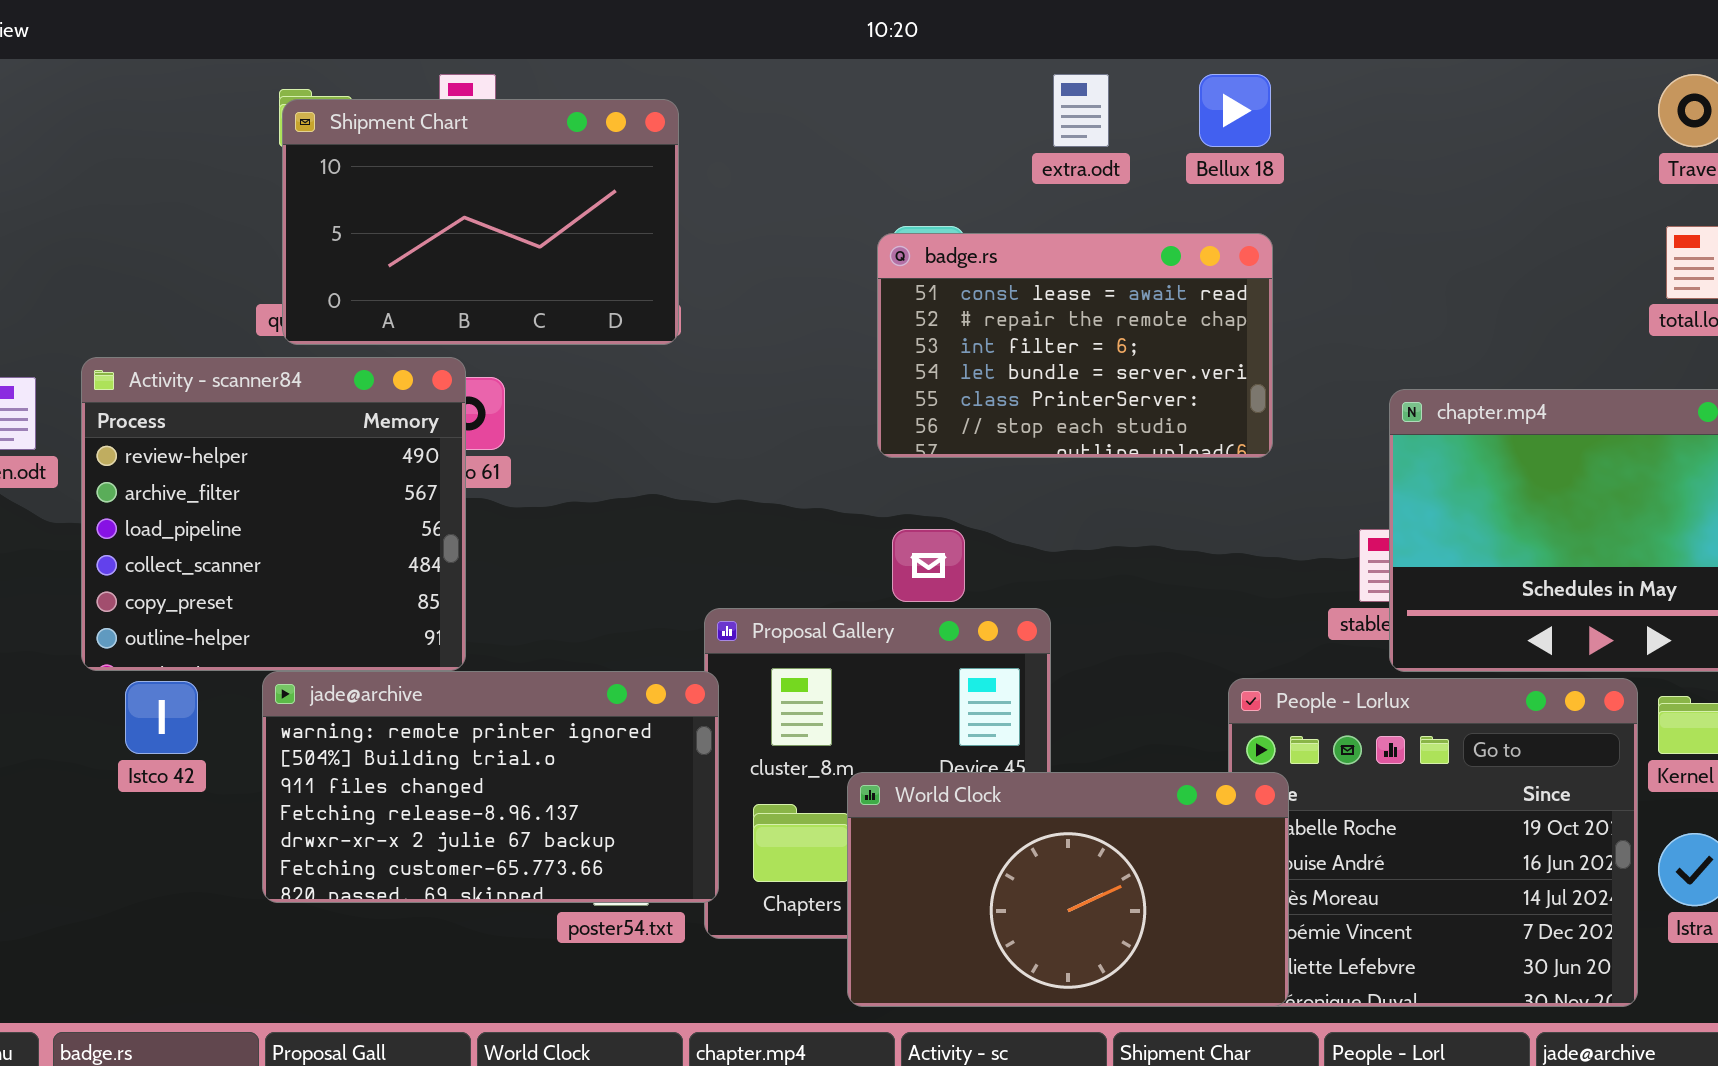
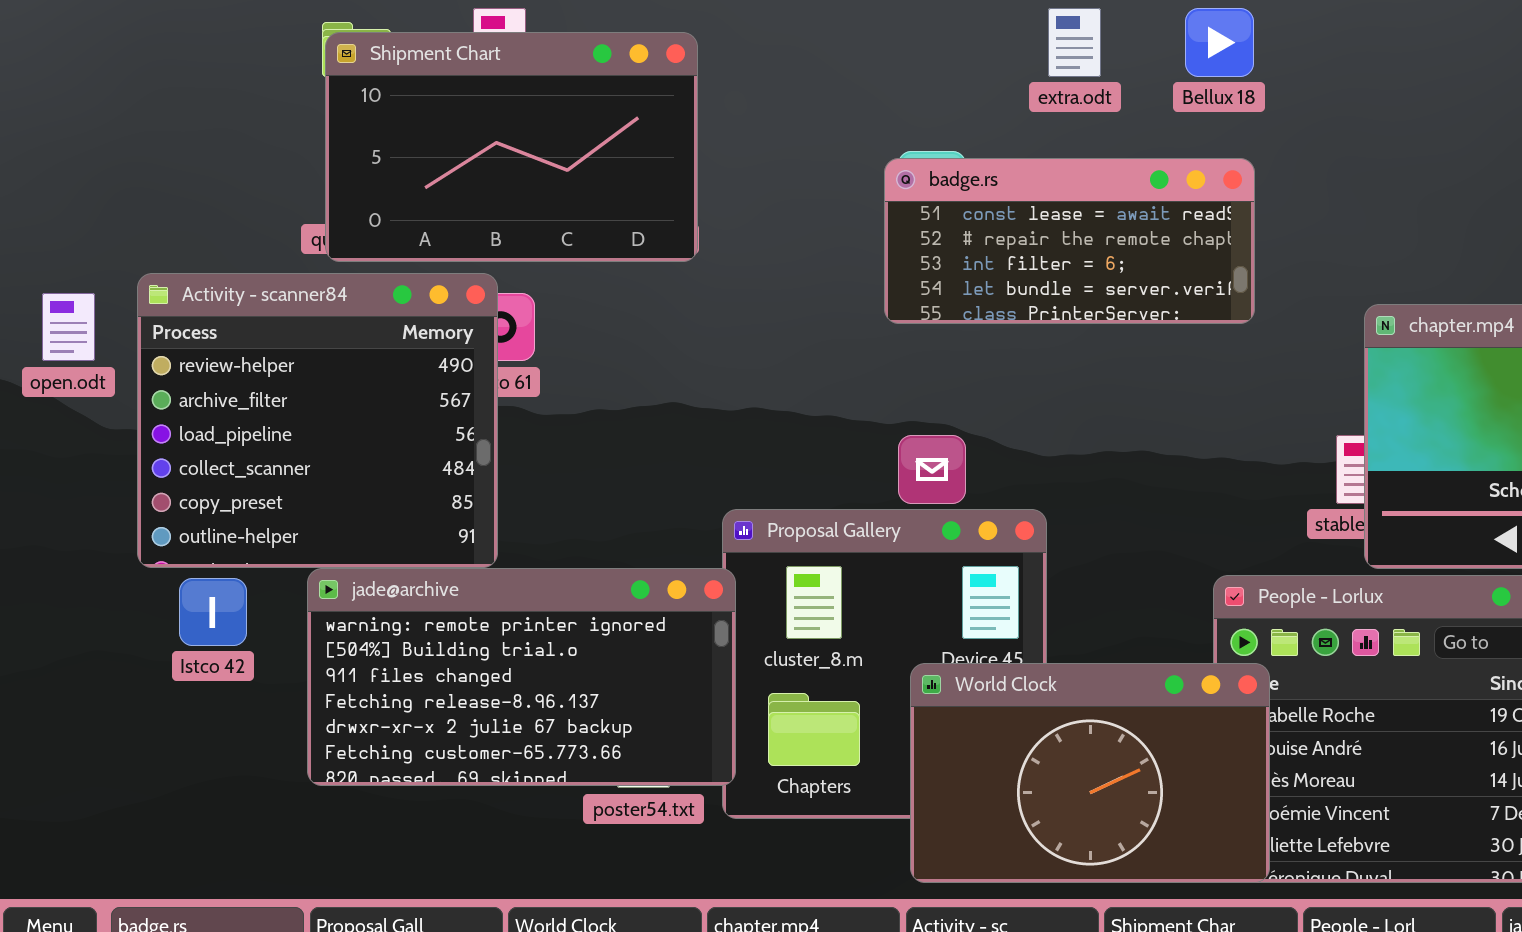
badge.rs: [877,233,1273,458] -> [884,158,1255,324], resized
World Clock: [847,772,1289,1007] -> [910,663,1270,883], resized

